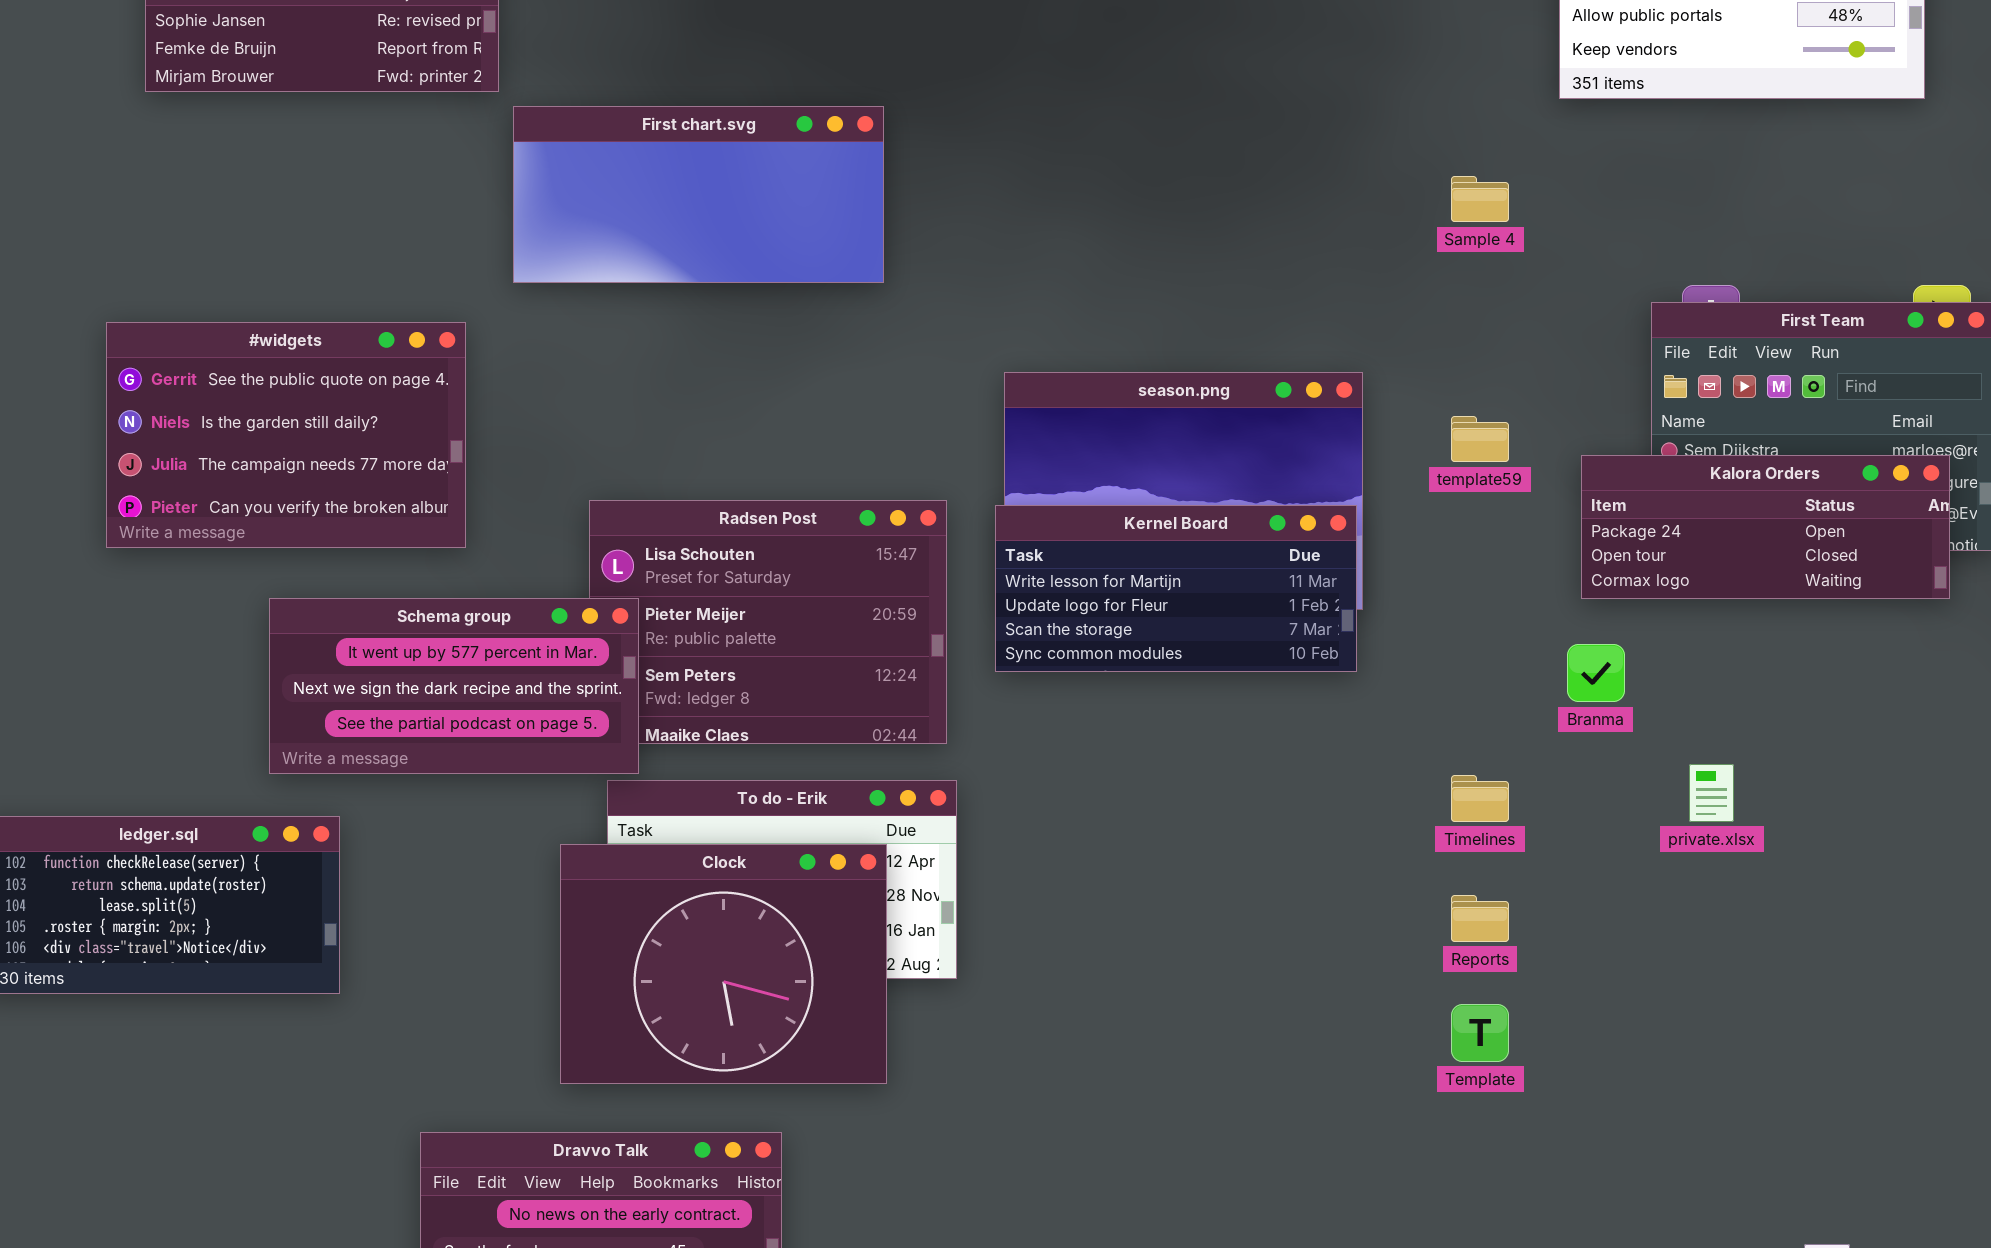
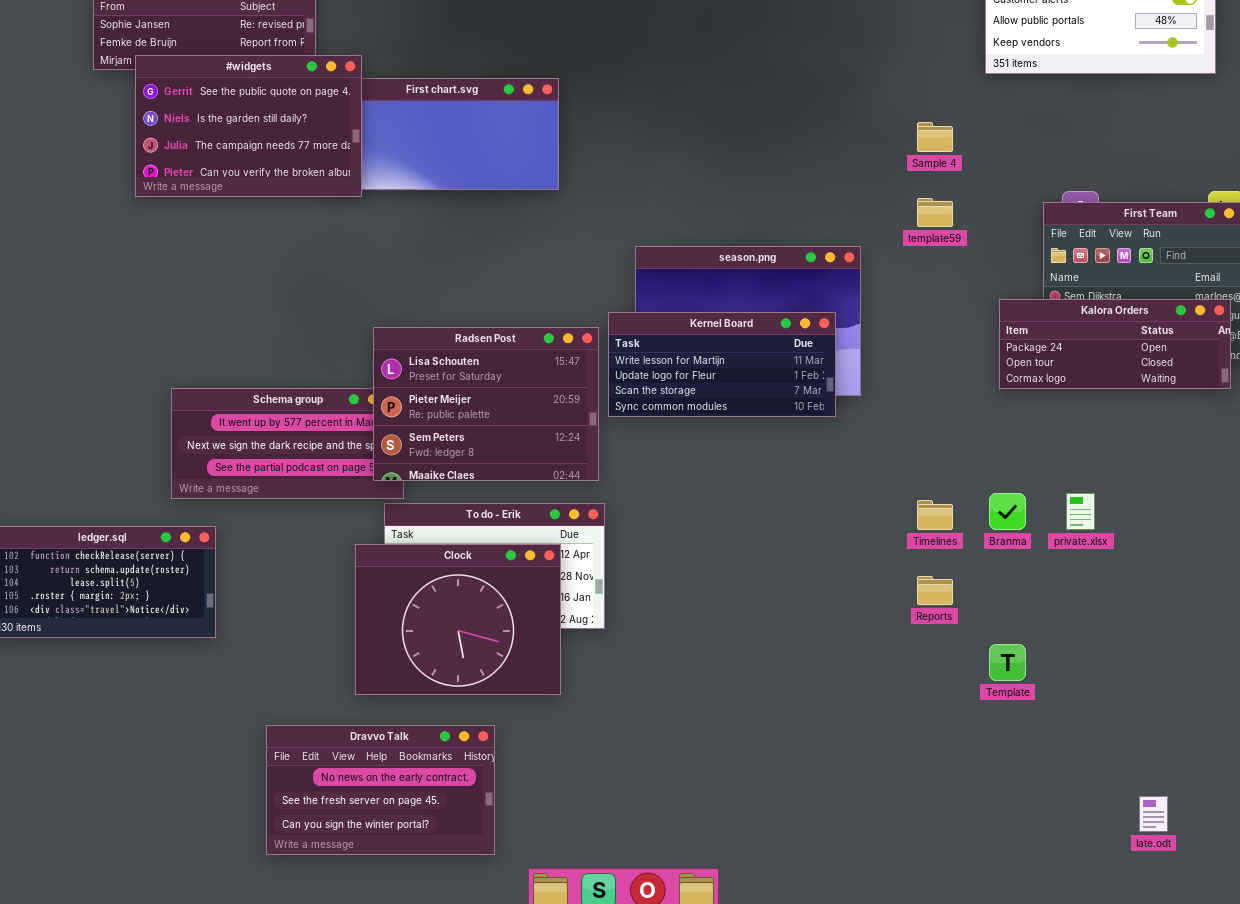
#widgets: [106,322,466,548] -> [135,55,362,197], moved
template59: [1451,416,1509,462] -> [917,198,953,227], moved
Radsen Post: [589,500,947,744] -> [373,327,599,481], raised
Kernel Board: [995,505,1357,672] -> [608,312,836,417], moved
Branma: [1567,644,1625,702] -> [989,493,1026,530], moved
Template: [1451,1004,1509,1062] -> [989,644,1026,681], moved

